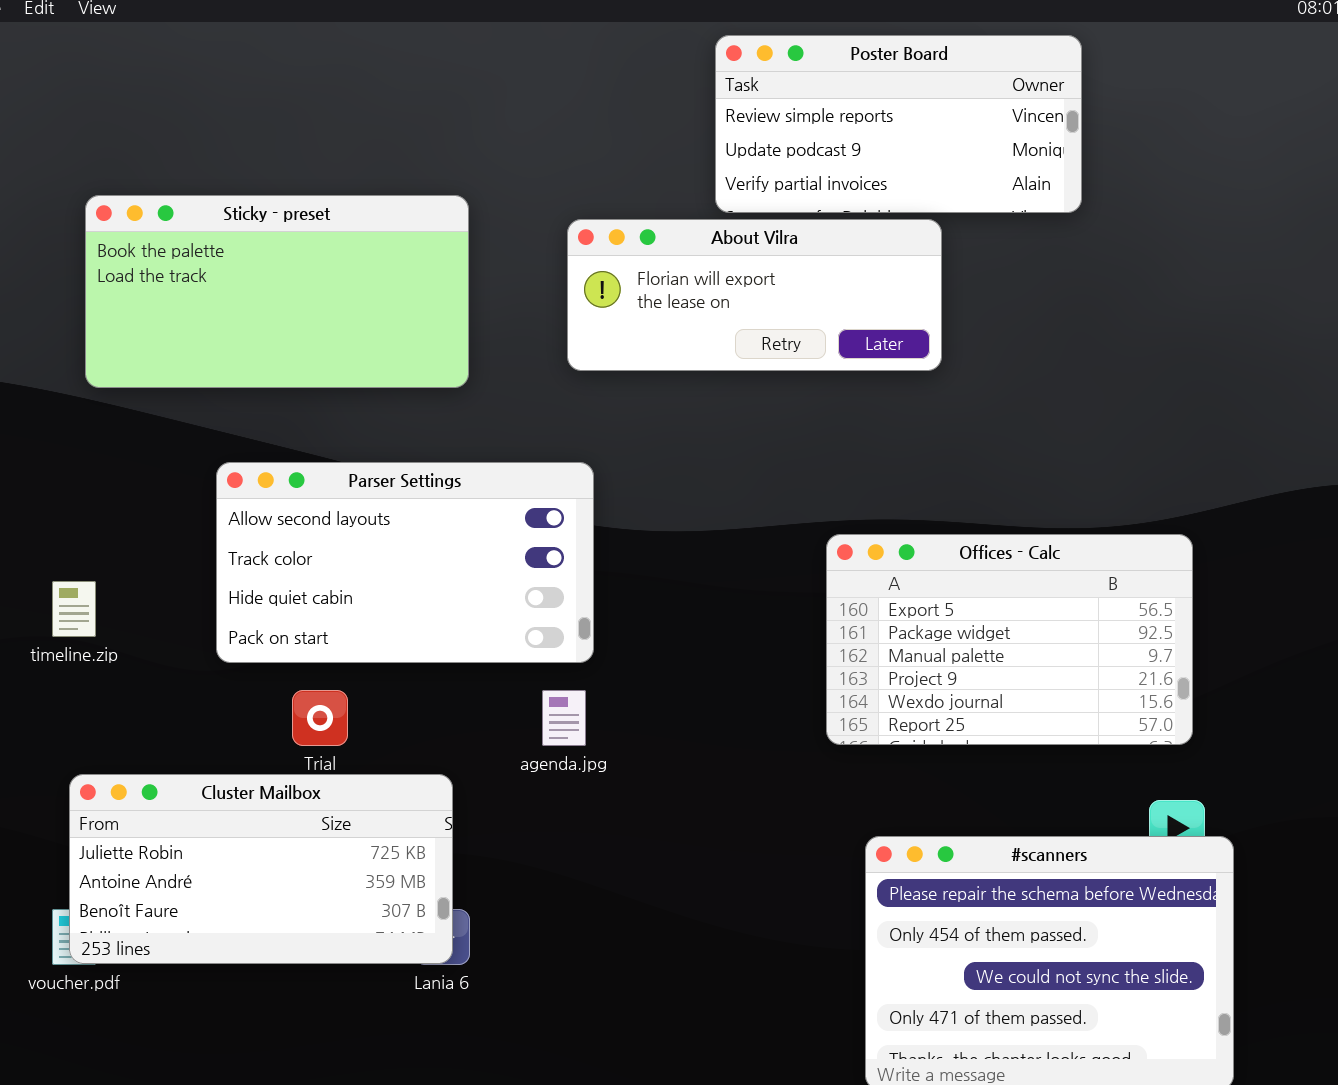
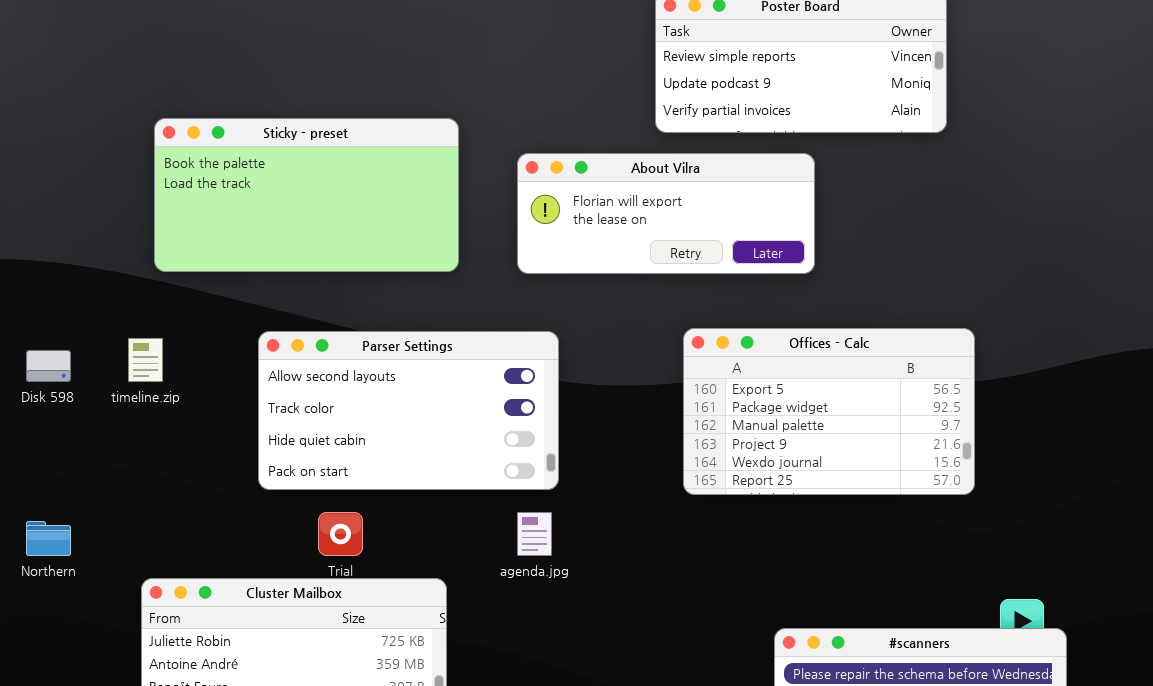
About Vilra: [567,219,942,371] -> [517,153,815,274], moved
Offices - Calc: [826,534,1193,745] -> [683,328,975,495], moved
timeline.zip: [52,581,96,637] -> [128,338,163,382], moved

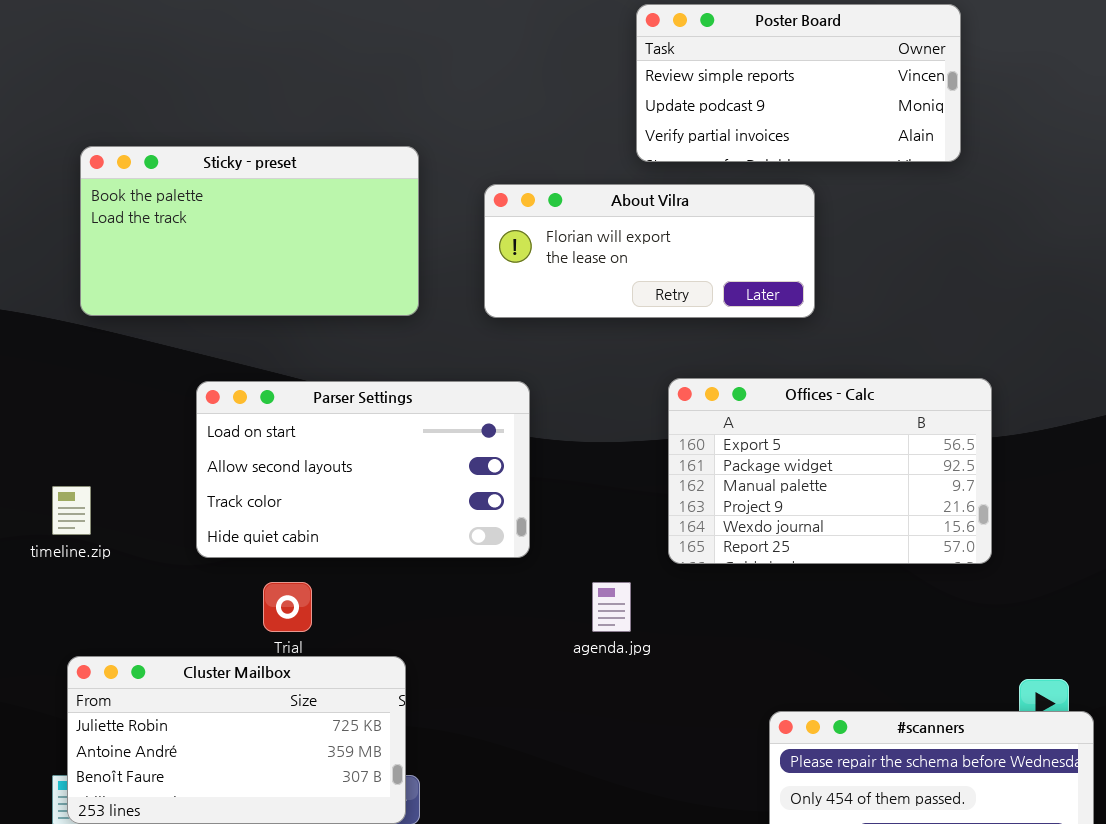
Parser Settings: [258,331,559,490] -> [196,381,530,558], scrolled up 1 row
timeline.zip: [128,338,163,382] -> [52,486,91,535], moved
agenda.jpg: [517,512,552,556] -> [592,582,631,632], moved

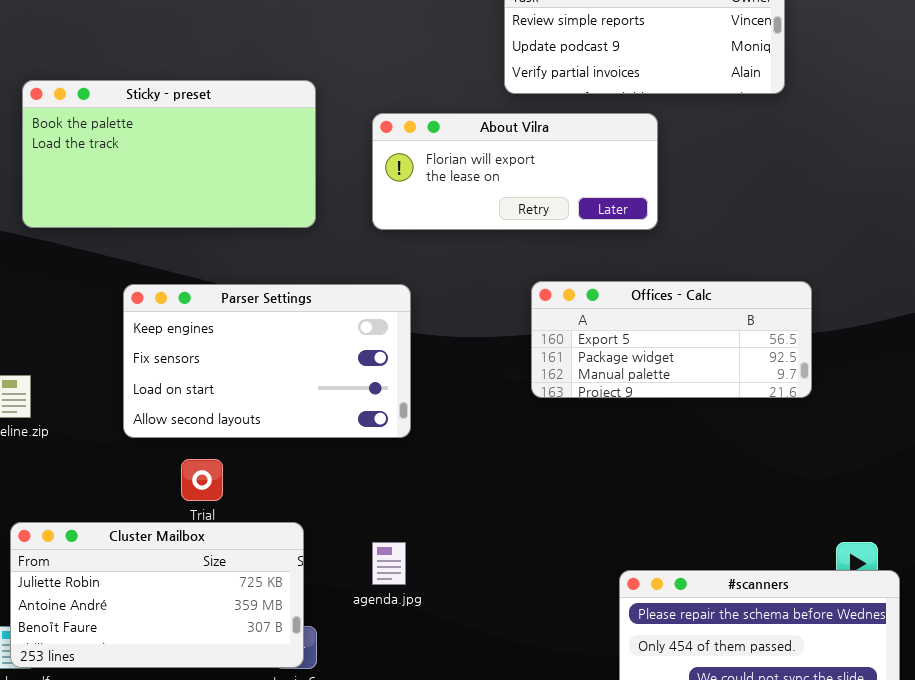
Offices - Calc: [668,378,992,564] -> [531,281,812,398], resized
Parser Settings: [196,381,530,558] -> [123,284,411,438], scrolled up 2 rows
agenda.jpg: [592,582,631,632] -> [372,542,406,585], moved

